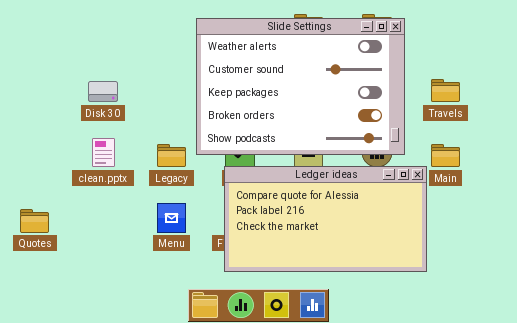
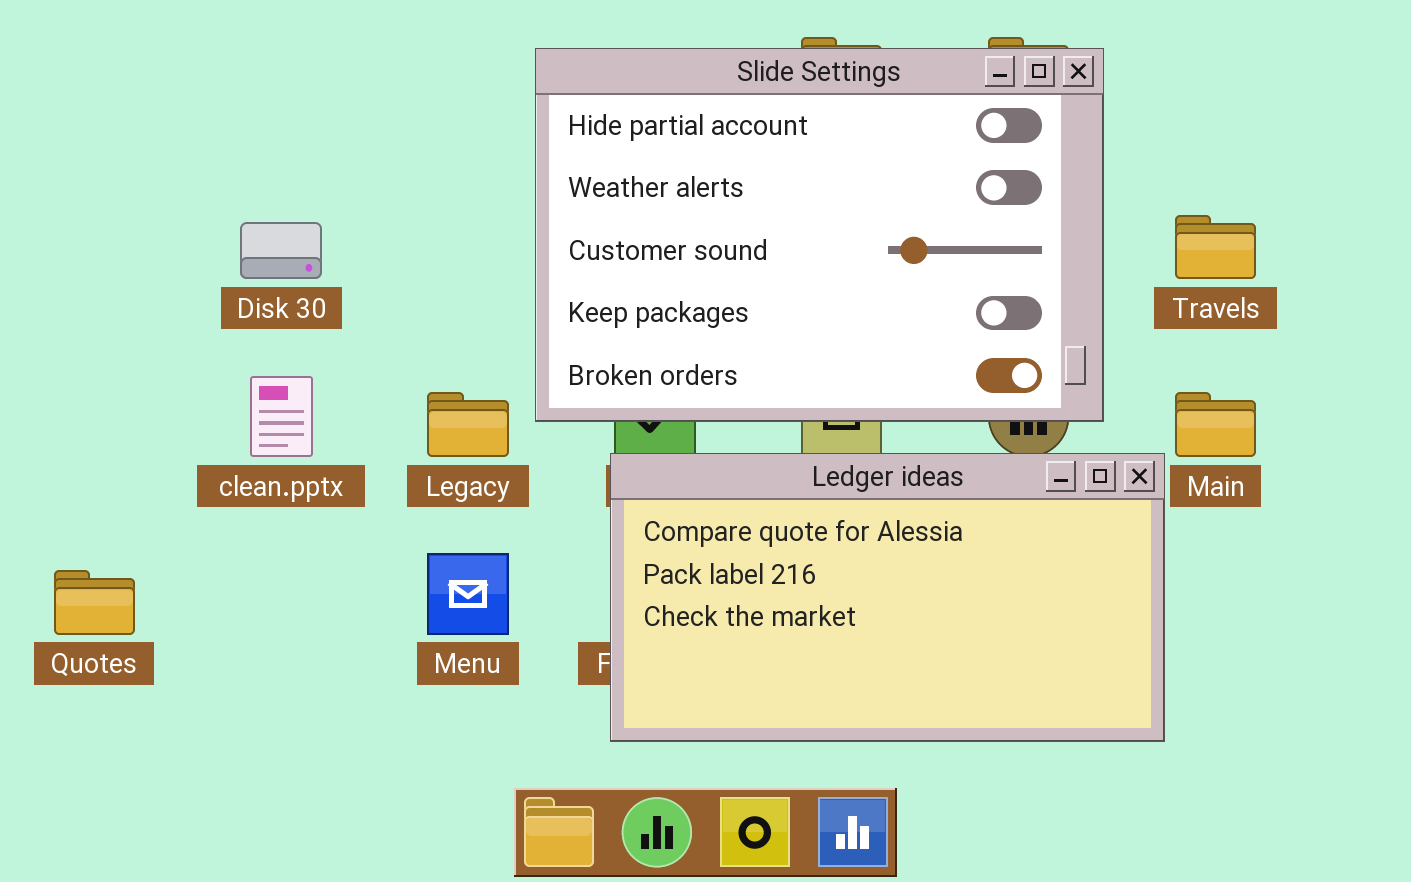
Slide Settings: [196,18,405,155] -> [535,48,1104,422], scrolled up 1 row

